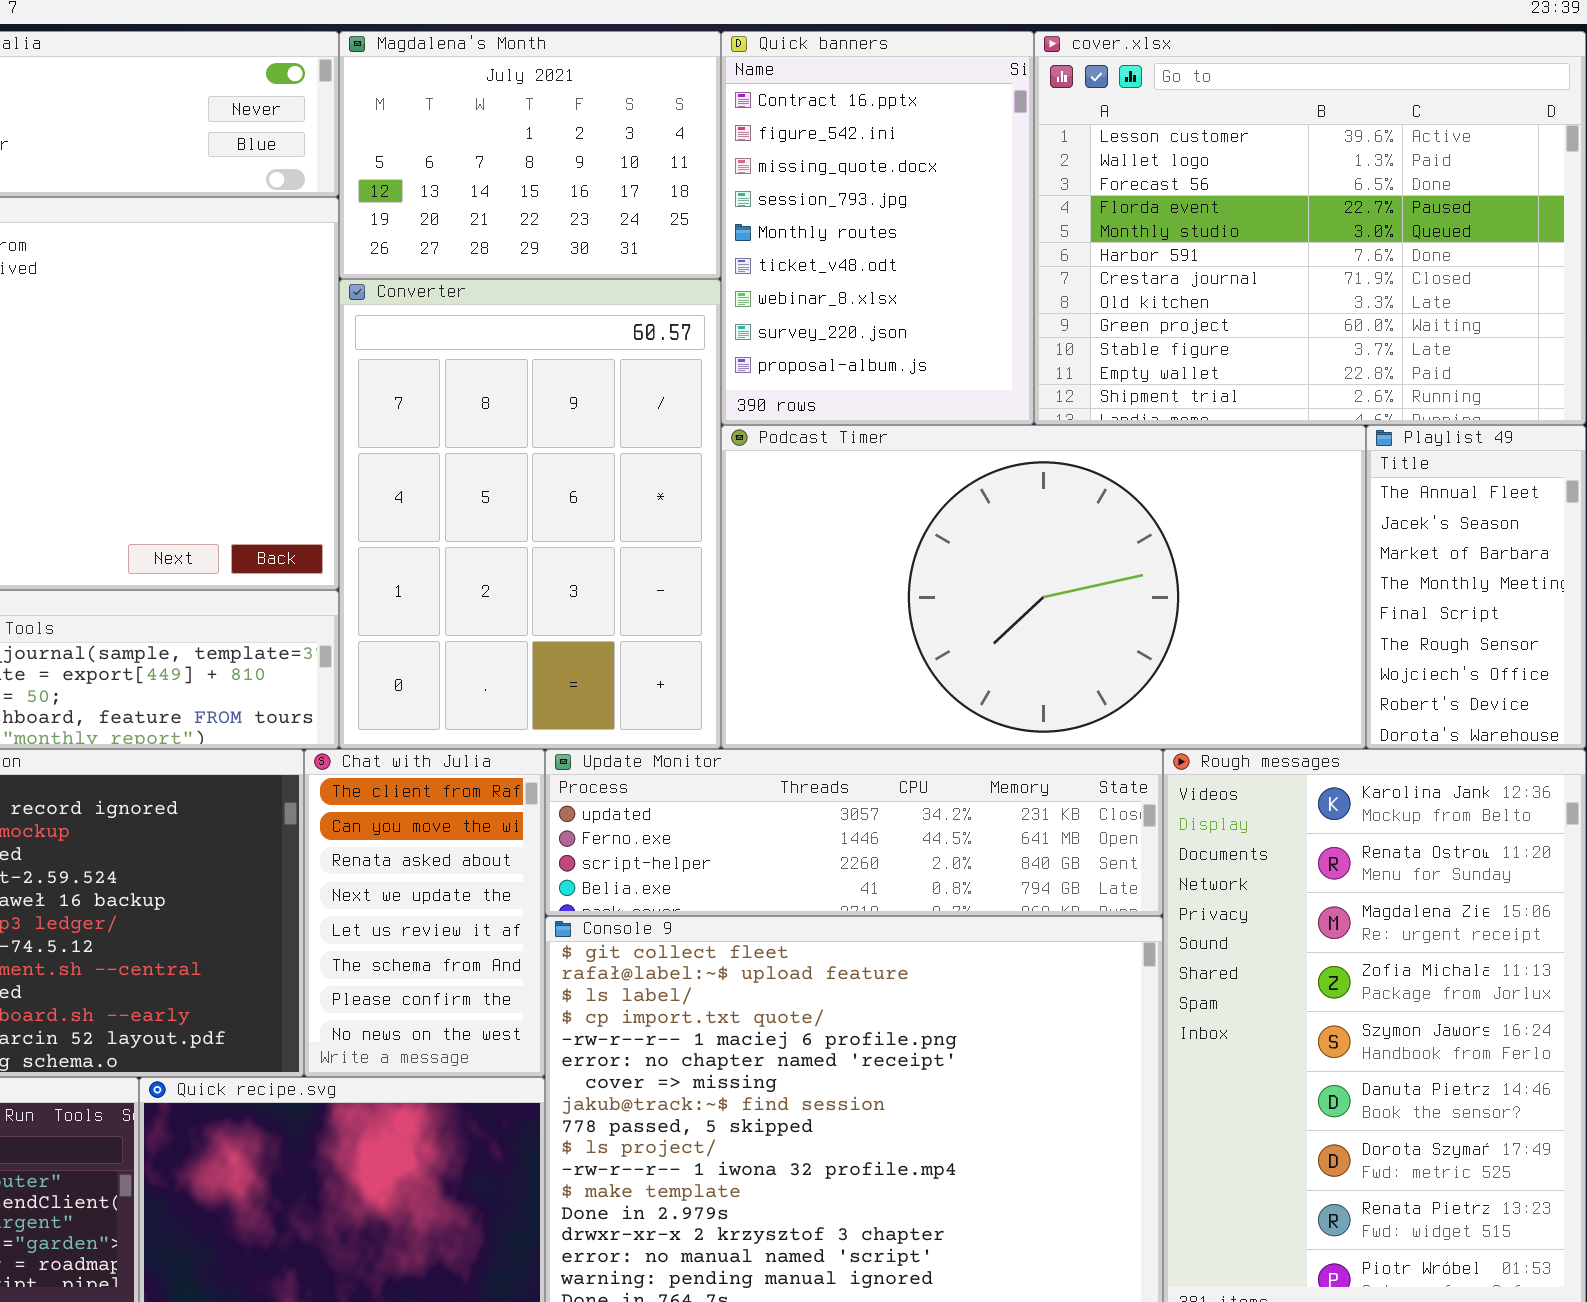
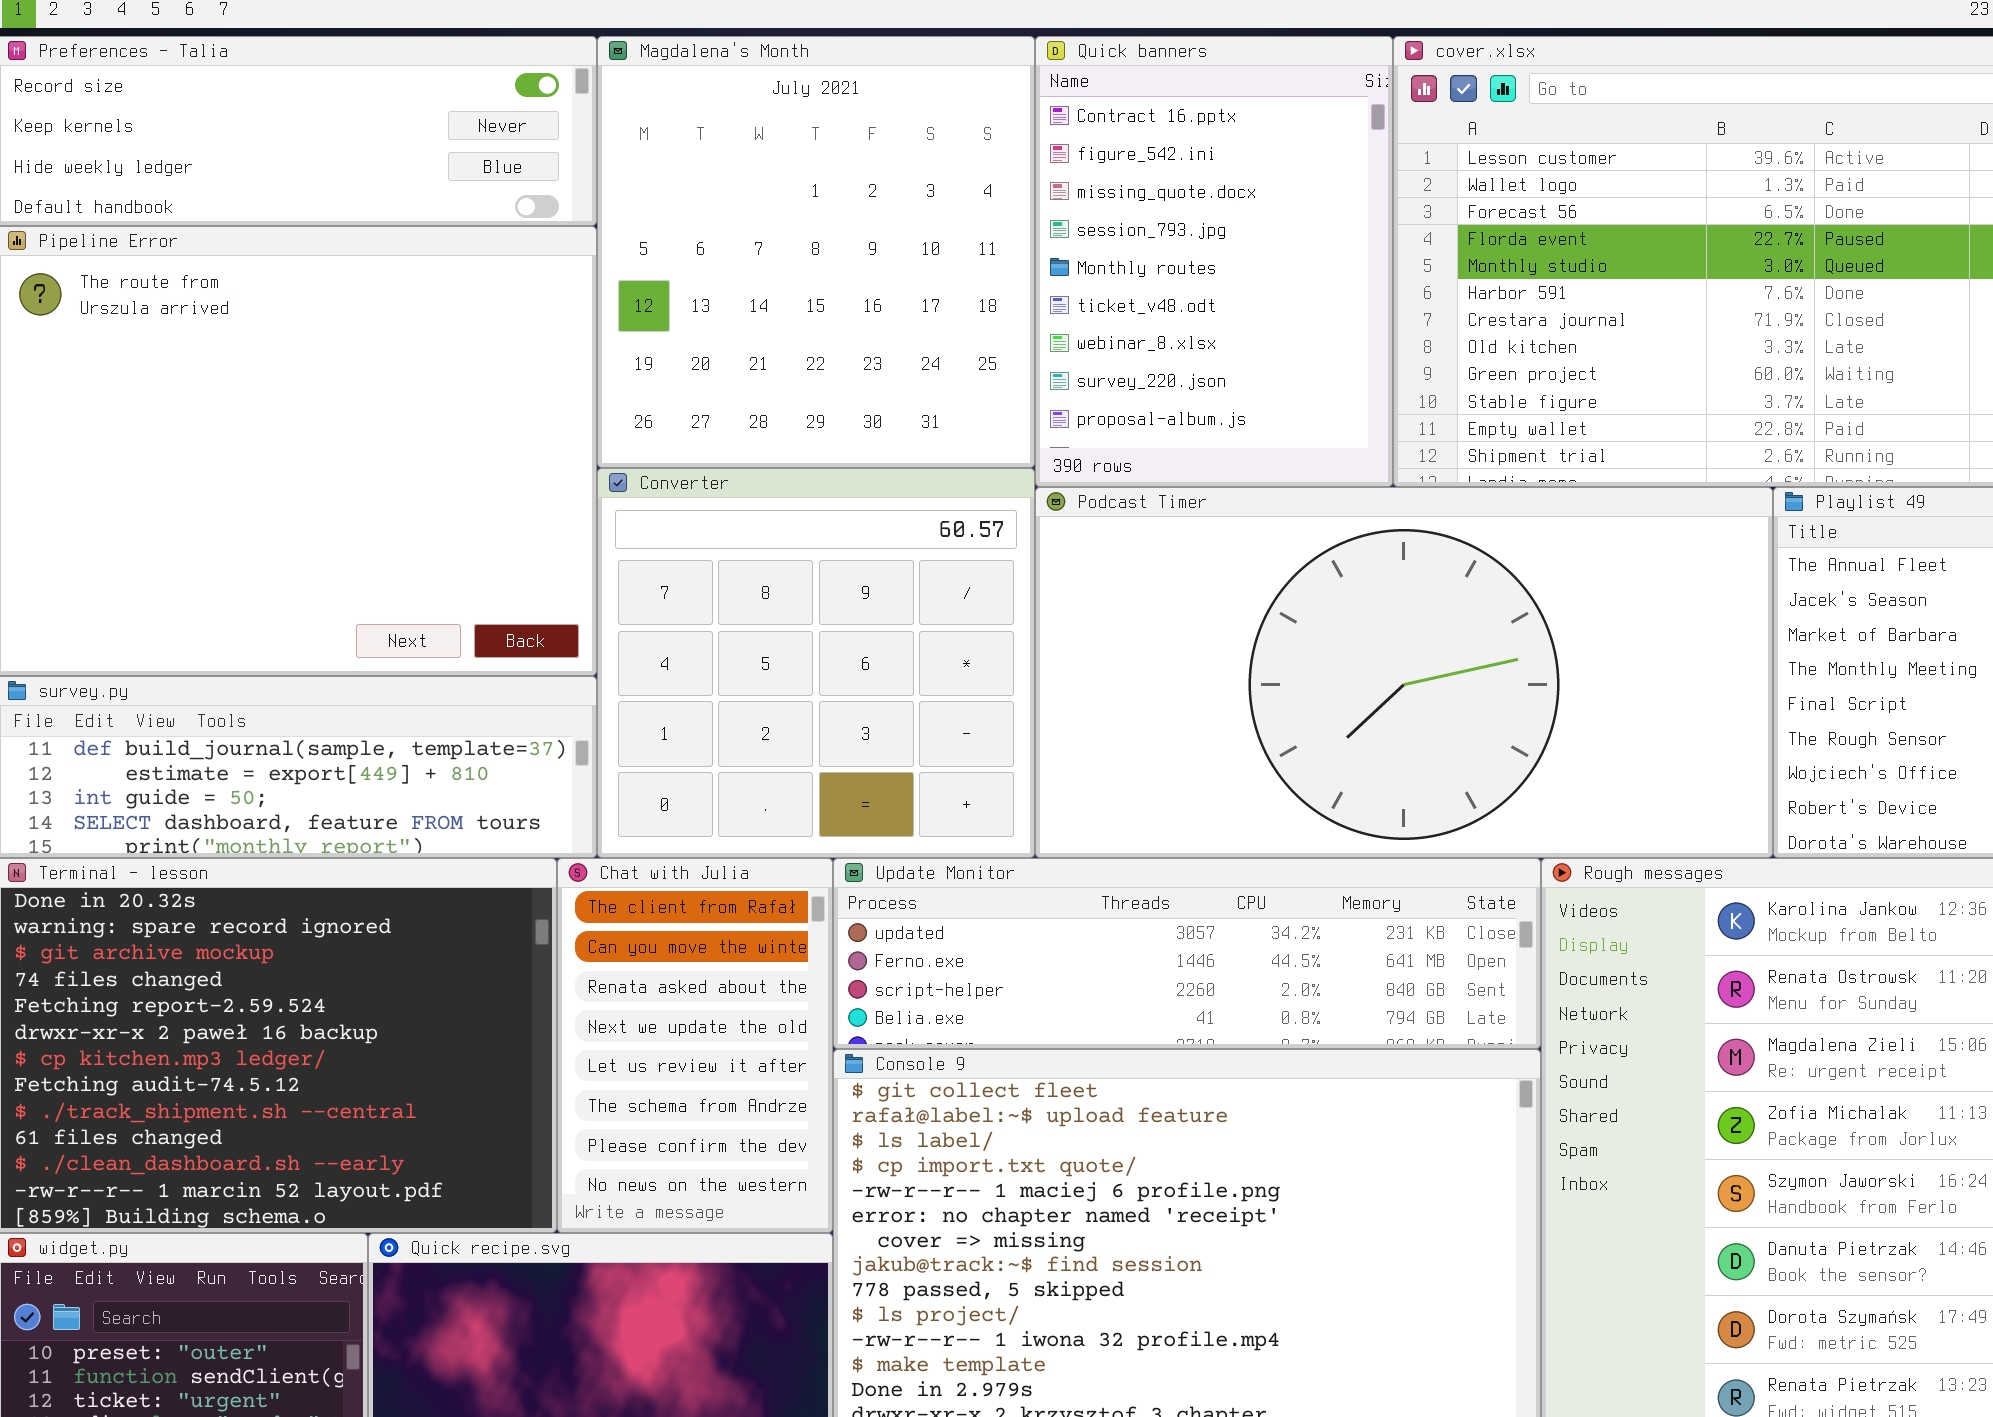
Magdalena's Month: [339,31,721,279] -> [597,36,1035,468], resized
Converter: [339,279,721,749] -> [597,468,1035,858], resized

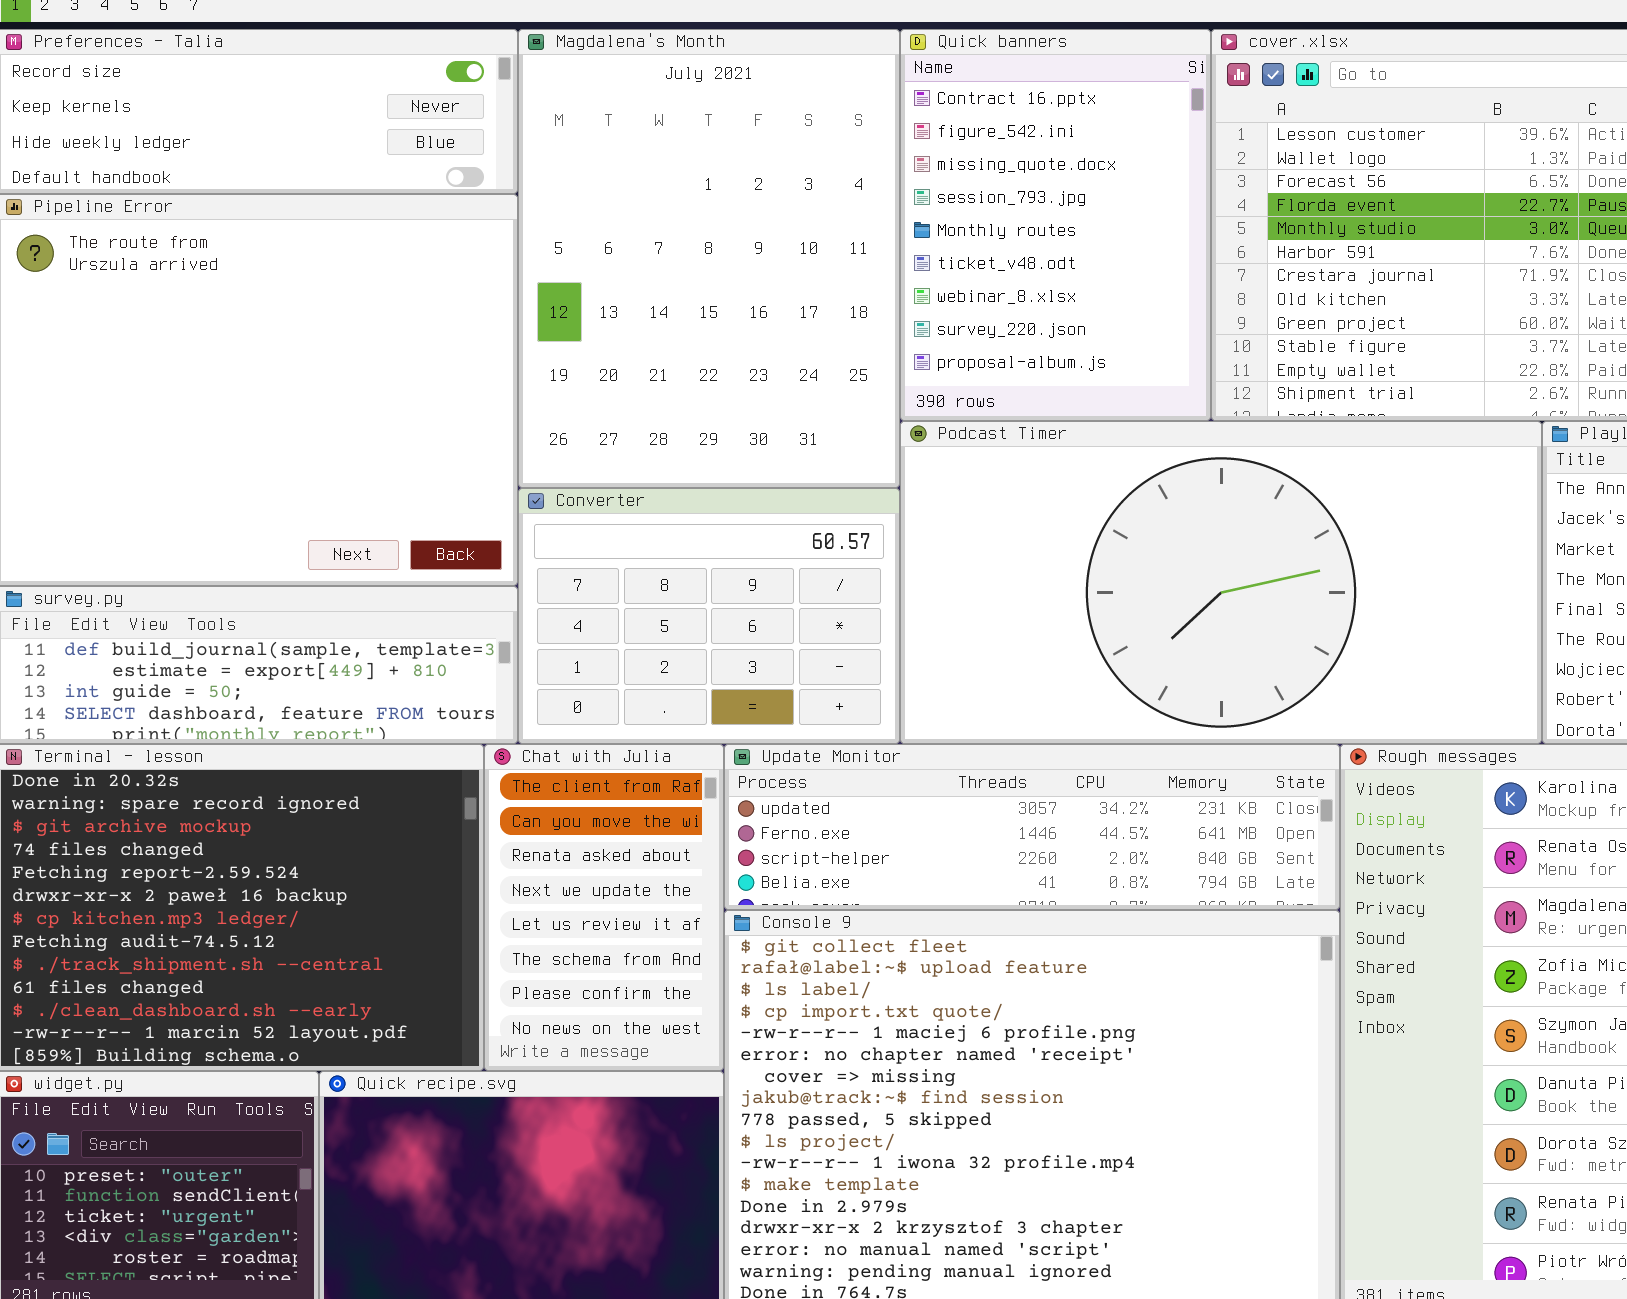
Magdalena's Month: [597,36,1035,468] -> [518,29,900,488], resized
Converter: [597,468,1035,858] -> [518,488,900,744], resized

